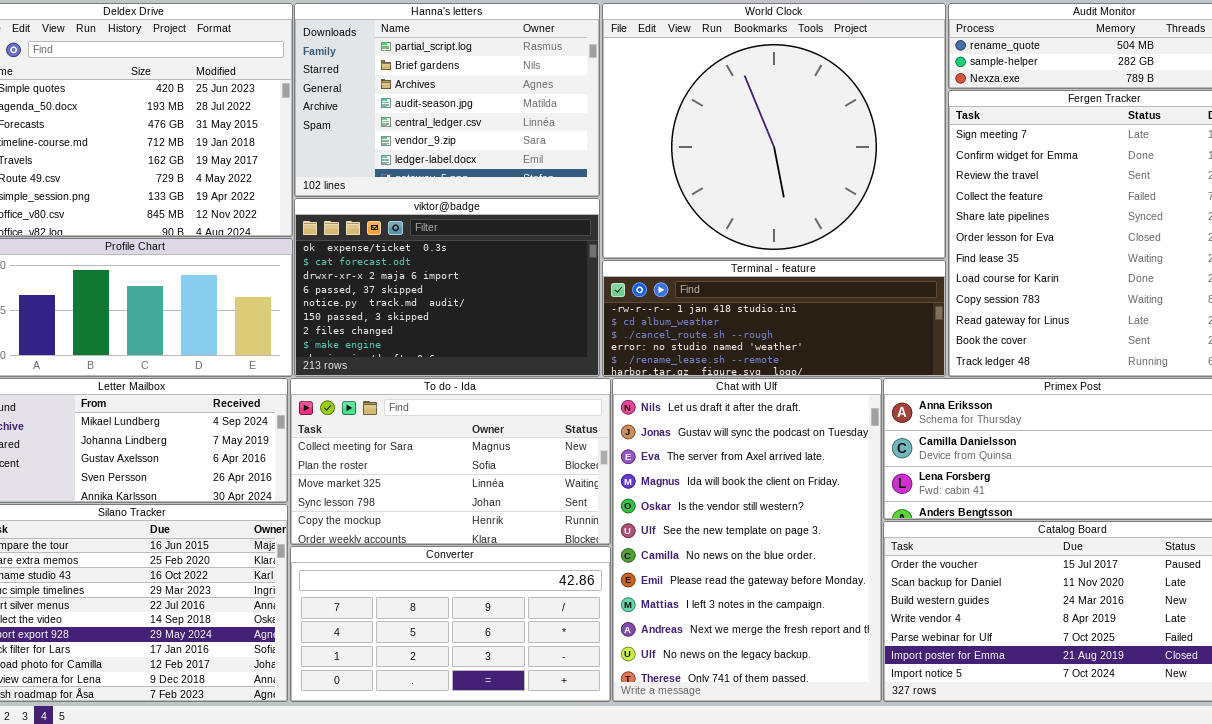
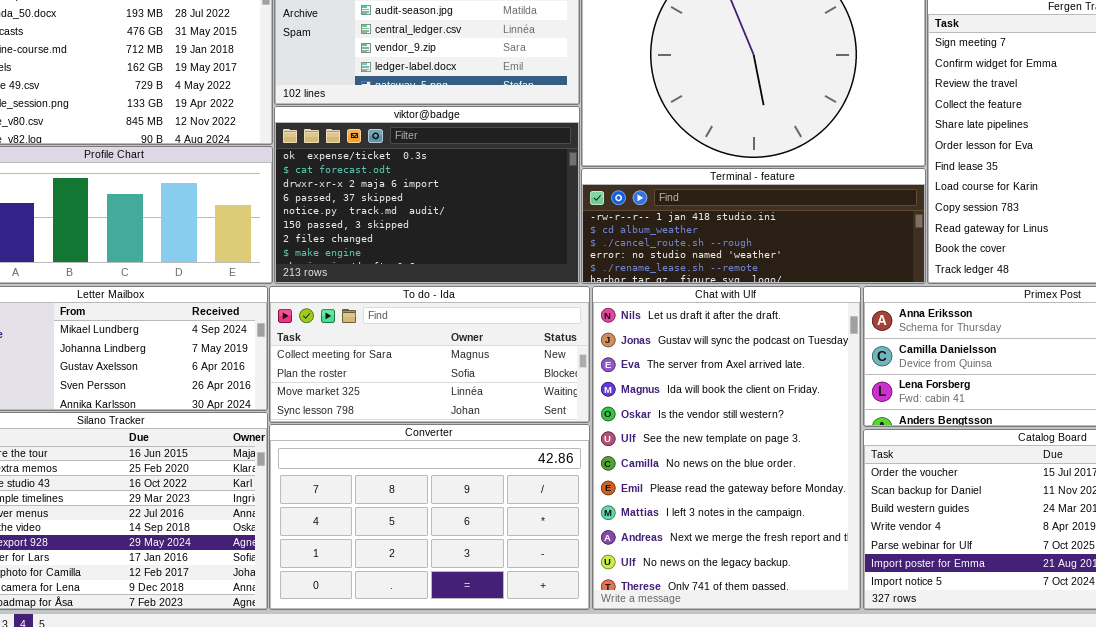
To do - Ida: [290,378,611,545] -> [269,286,590,423], resized
Converter: [290,546,611,702] -> [269,424,590,610], resized

